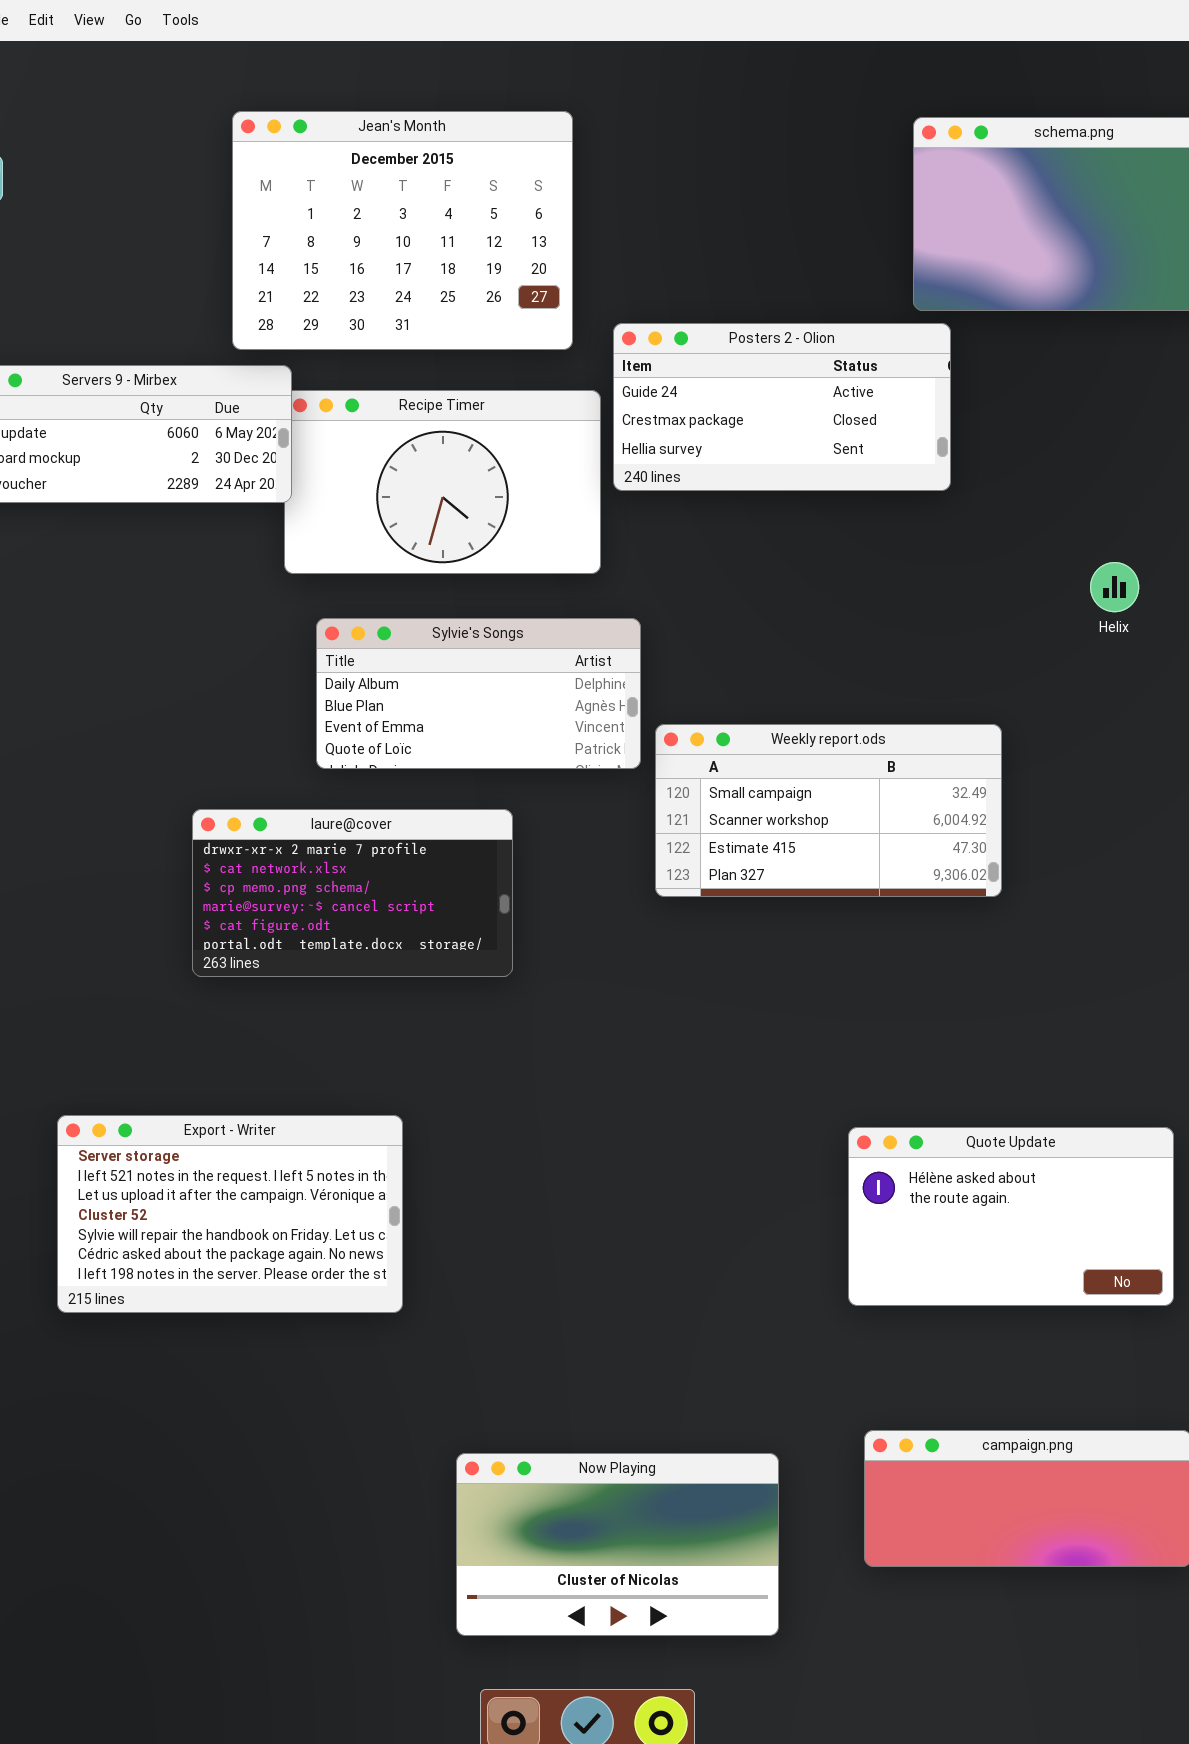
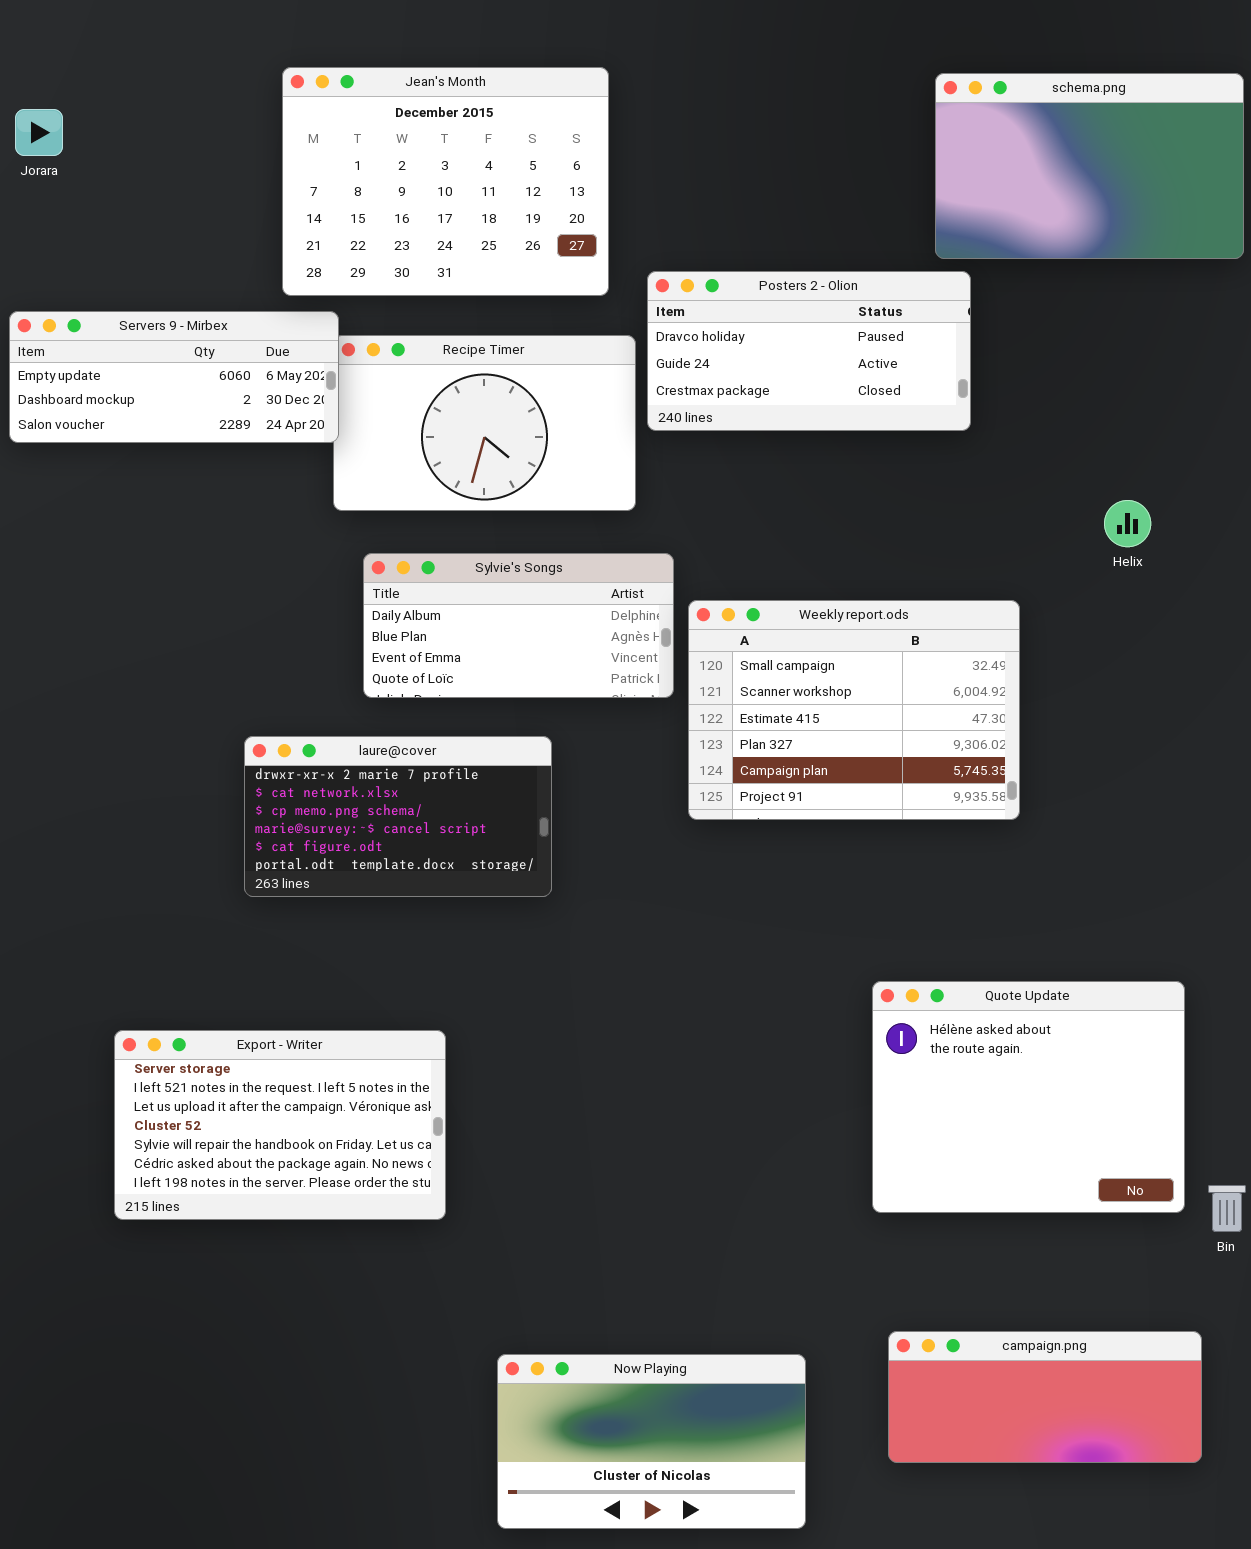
Posters 2 - Olion: [613,323,951,491] -> [647,271,971,431], scrolled up 1 row
Weekly report.ods: [655,724,1002,897] -> [688,600,1020,820], resized
Quote Update: [848,1127,1174,1306] -> [872,981,1185,1213], resized

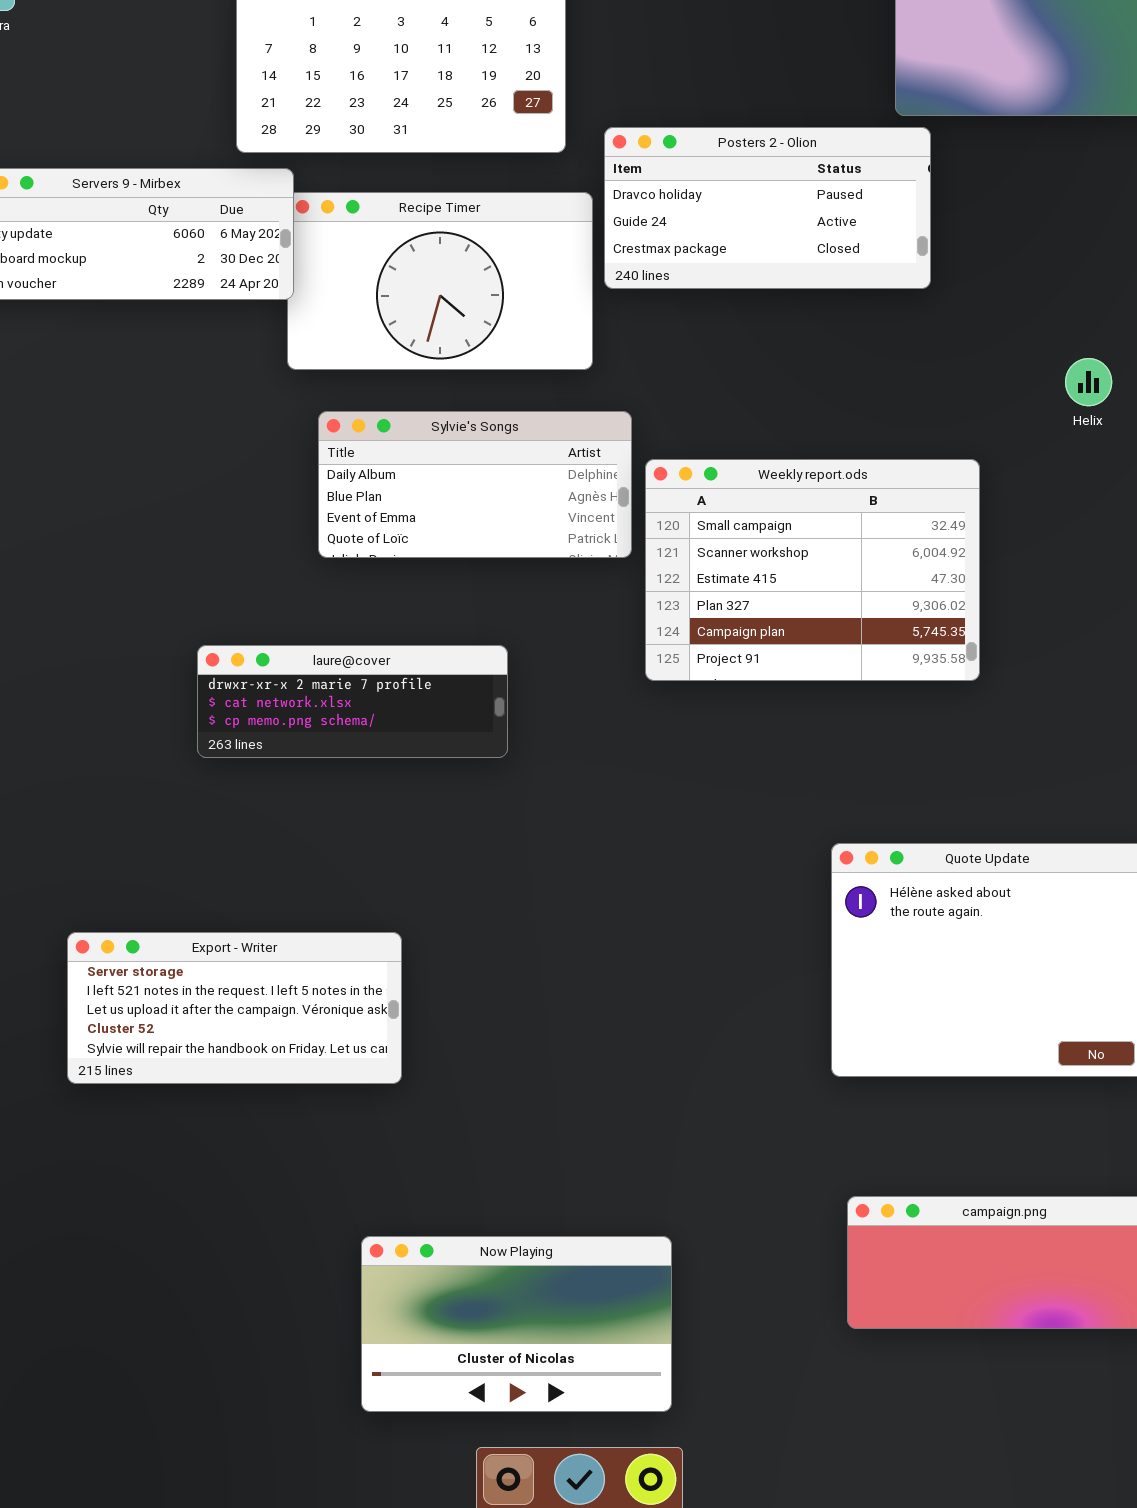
laure@cover: [244,736,552,897] -> [197,645,508,758], resized
Export - Writer: [114,1030,446,1220] -> [67,932,402,1084], resized
Now Playing: [497,1354,806,1529] -> [361,1236,672,1412], moved

